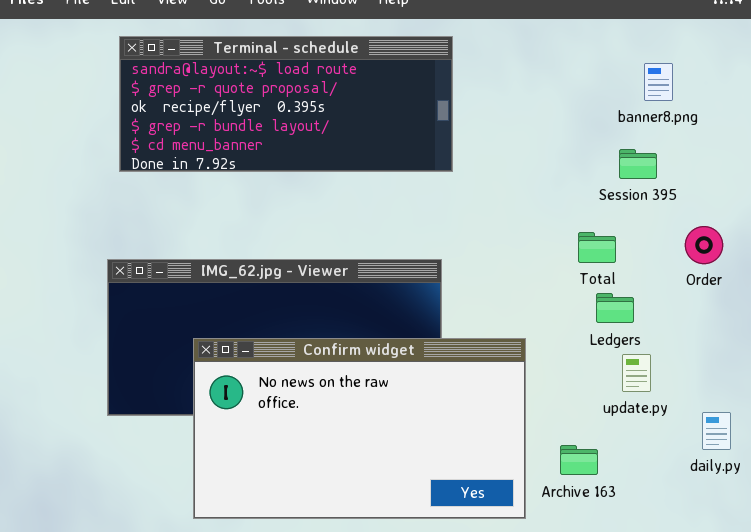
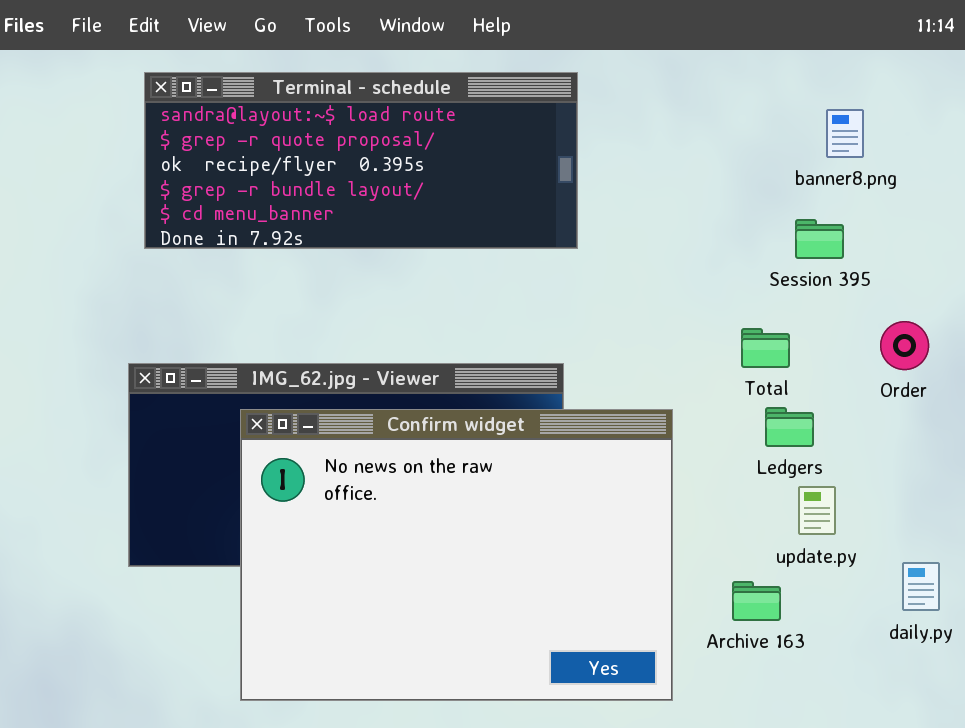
Confirm widget: [193,338,526,519] -> [240,409,673,701], resized
Archive 163: [560,445,598,475] -> [732,581,781,621], moved

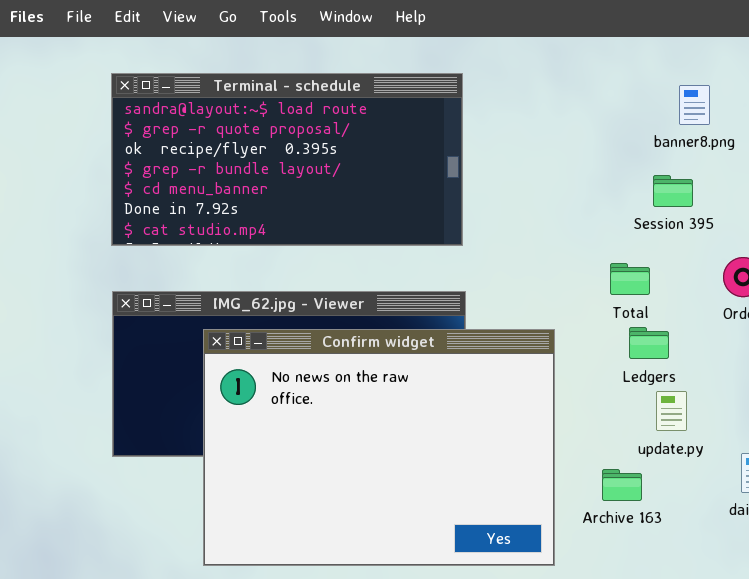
Terminal - schedule: [144,72,578,249] -> [111,73,463,246], moved, resized

